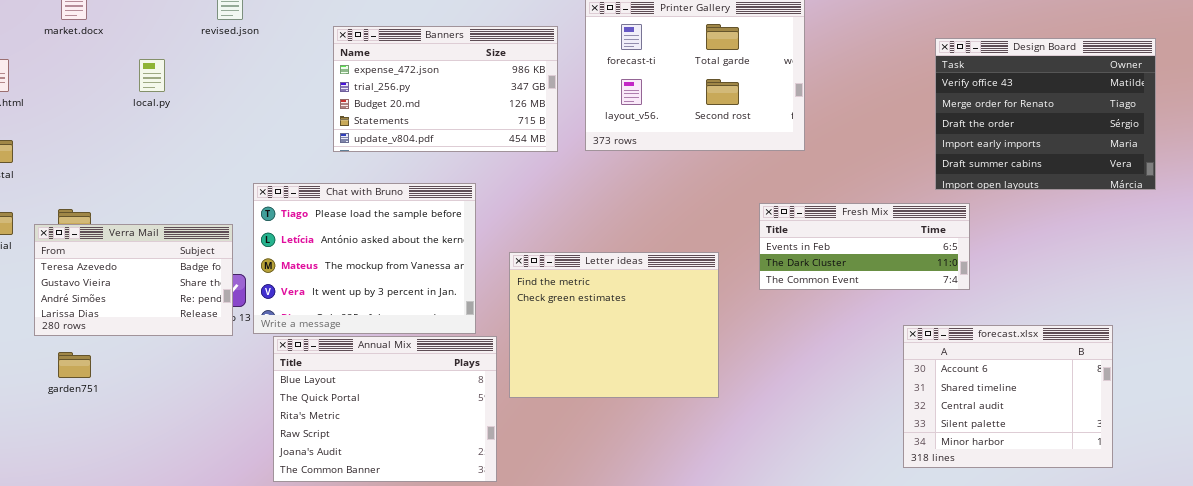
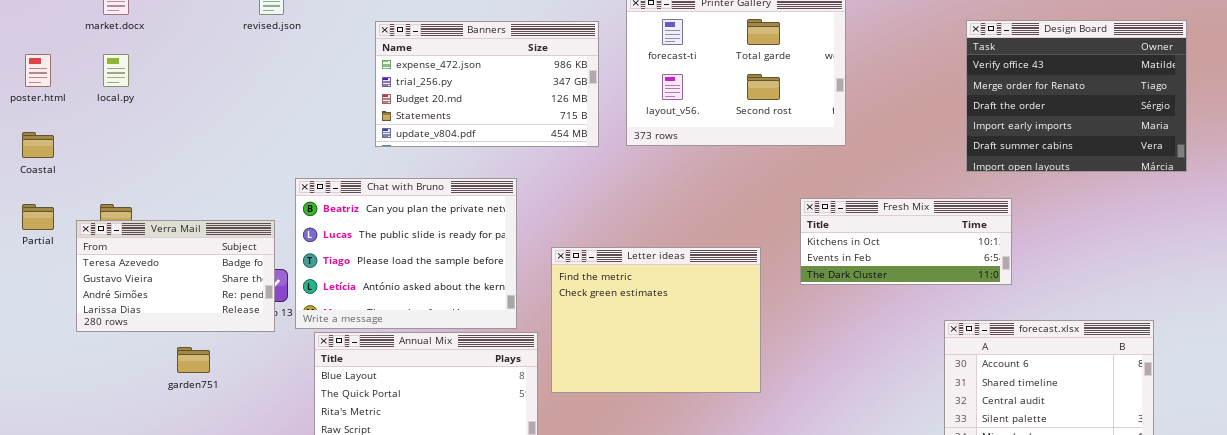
Design Board: [935,38,1156,190] -> [966,20,1187,172], moved
local.py: [139,59,165,92] -> [103,54,129,87], moved
Chat with Bruno: [253,183,476,334] -> [295,178,517,329], scrolled up 2 rows
Fresh Mix: [759,203,970,290] -> [800,198,1012,285], scrolled up 1 row
garden751: [58,352,91,378] -> [177,347,210,373], moved

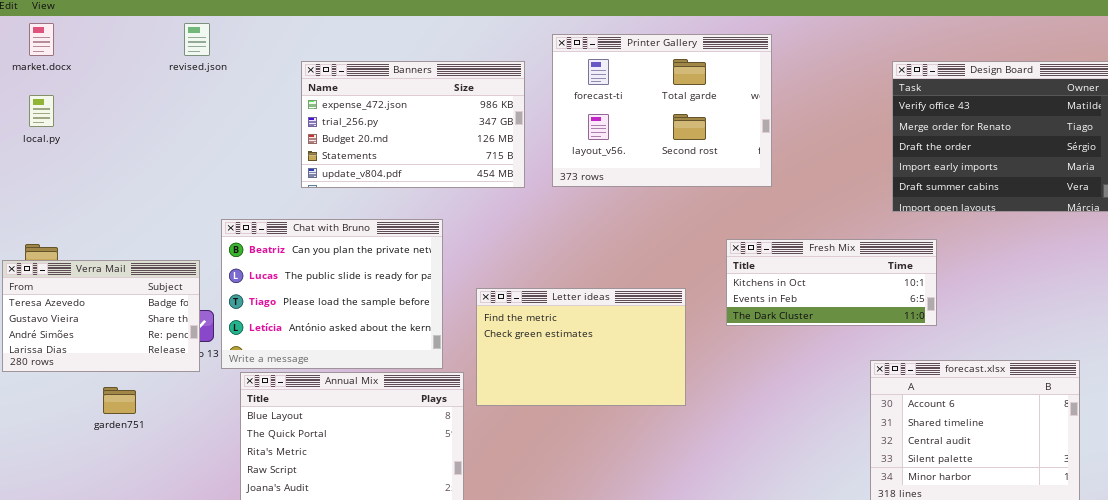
Letter ideas: [551,247,761,393] -> [476,288,686,406], resized

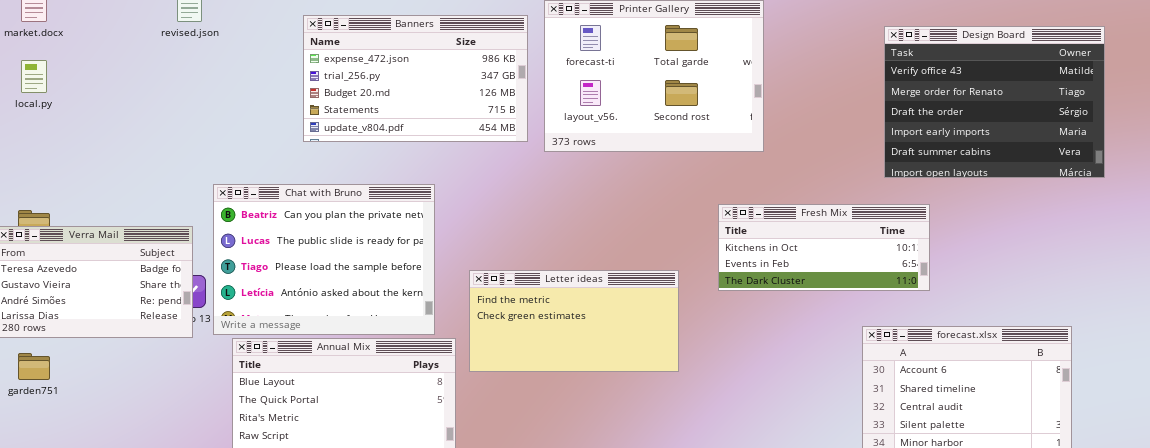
Banners: [301,61,525,188] -> [303,15,528,142], moved
Letter ideas: [476,288,686,406] -> [469,270,679,372], resized
garden751: [103,387,136,414] -> [18,353,50,380], moved

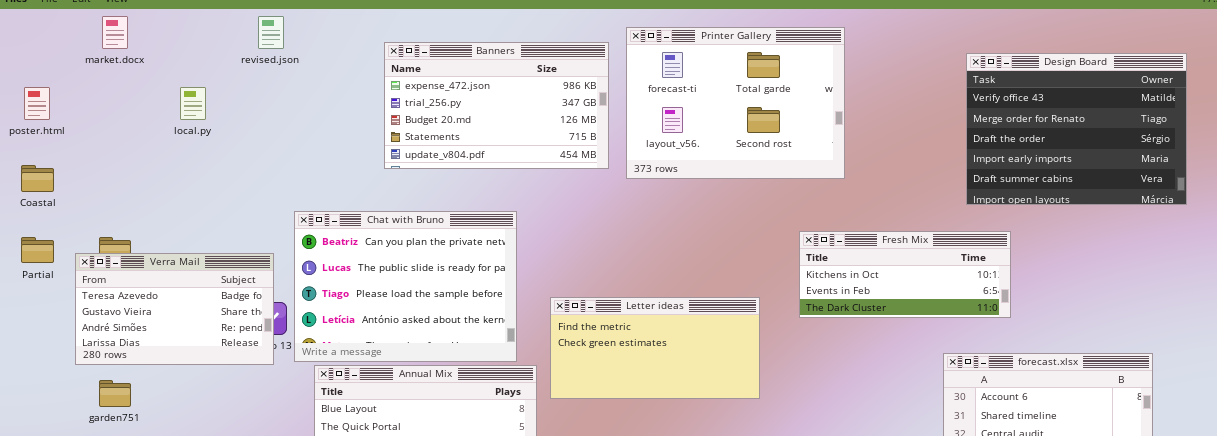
local.py: [21,60,47,93] -> [180,87,206,120], moved

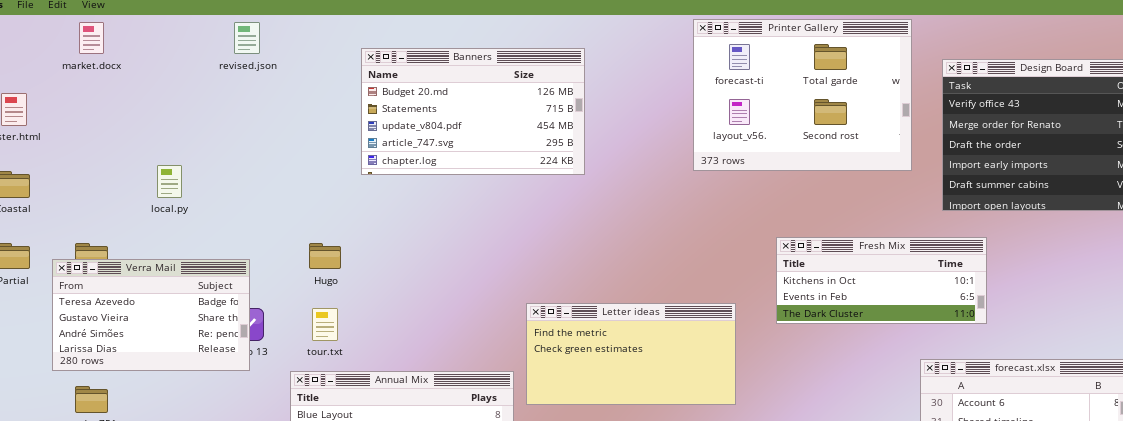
Printer Gallery: [626,27,845,179] -> [693,19,912,171], moved
Banners: [384,42,609,169] -> [361,48,585,175], scrolled down 2 rows
local.py: [180,87,206,120] -> [157,165,182,198], moved
Chat with Bruno: [294,211,517,362] -> none, closed

